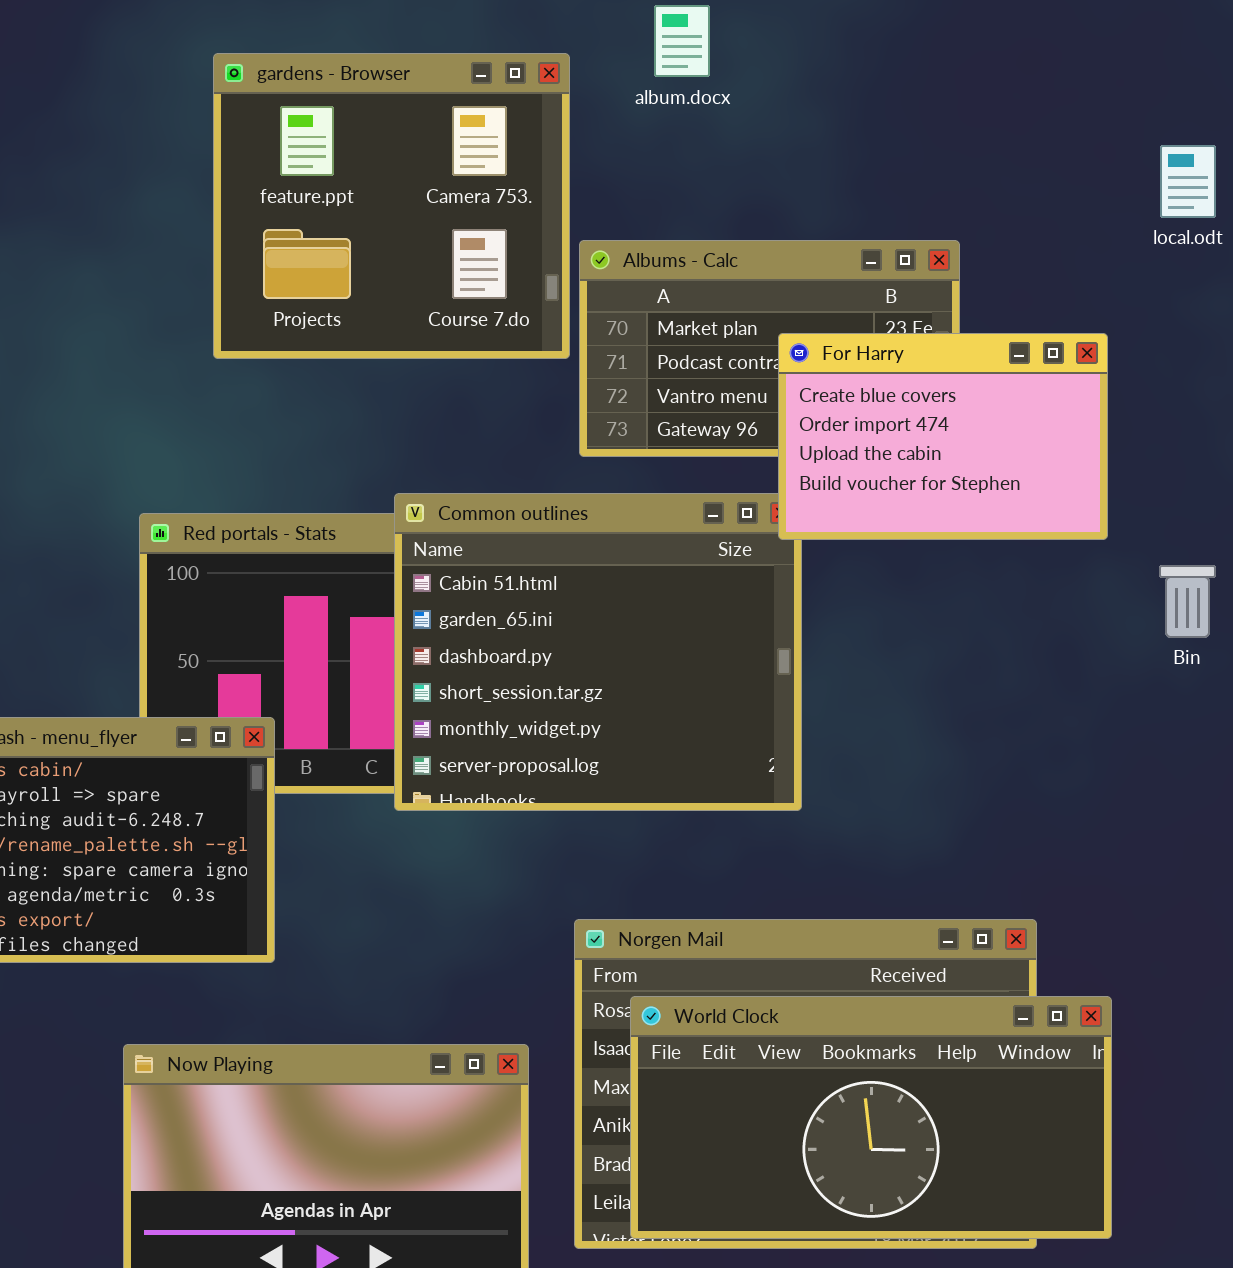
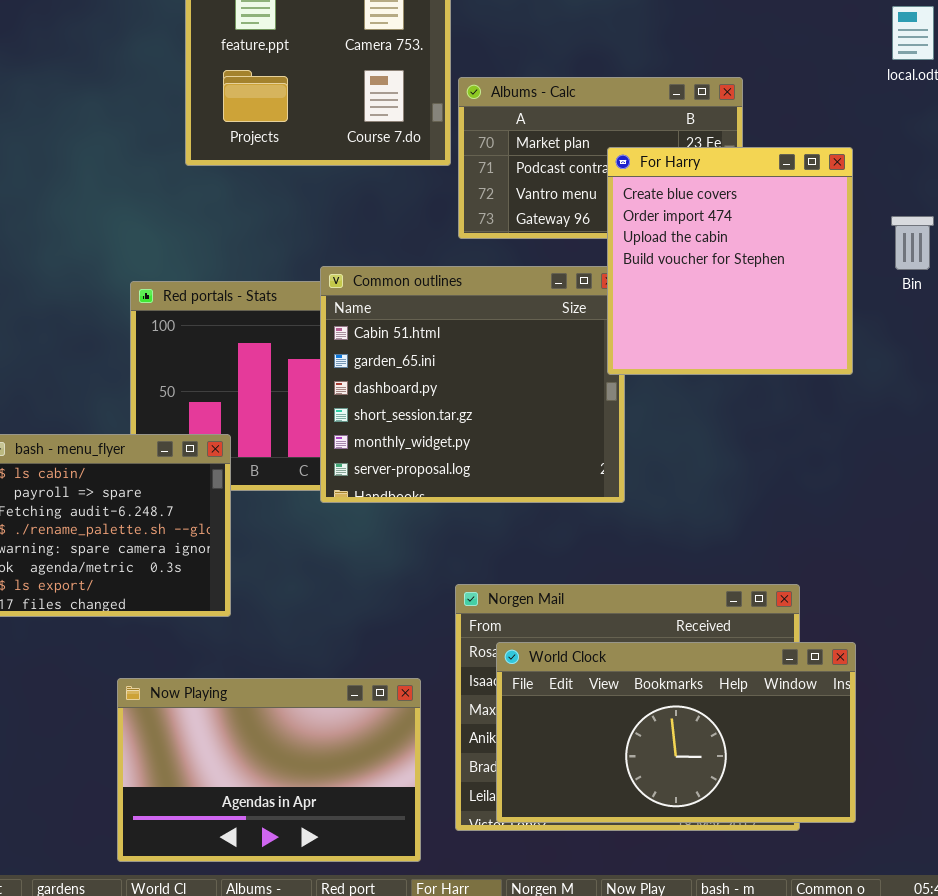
For Harry: [778,333,1108,540] -> [607,147,853,375], resized
Bin: [1159,565,1216,638] -> [891,216,934,270], moved

